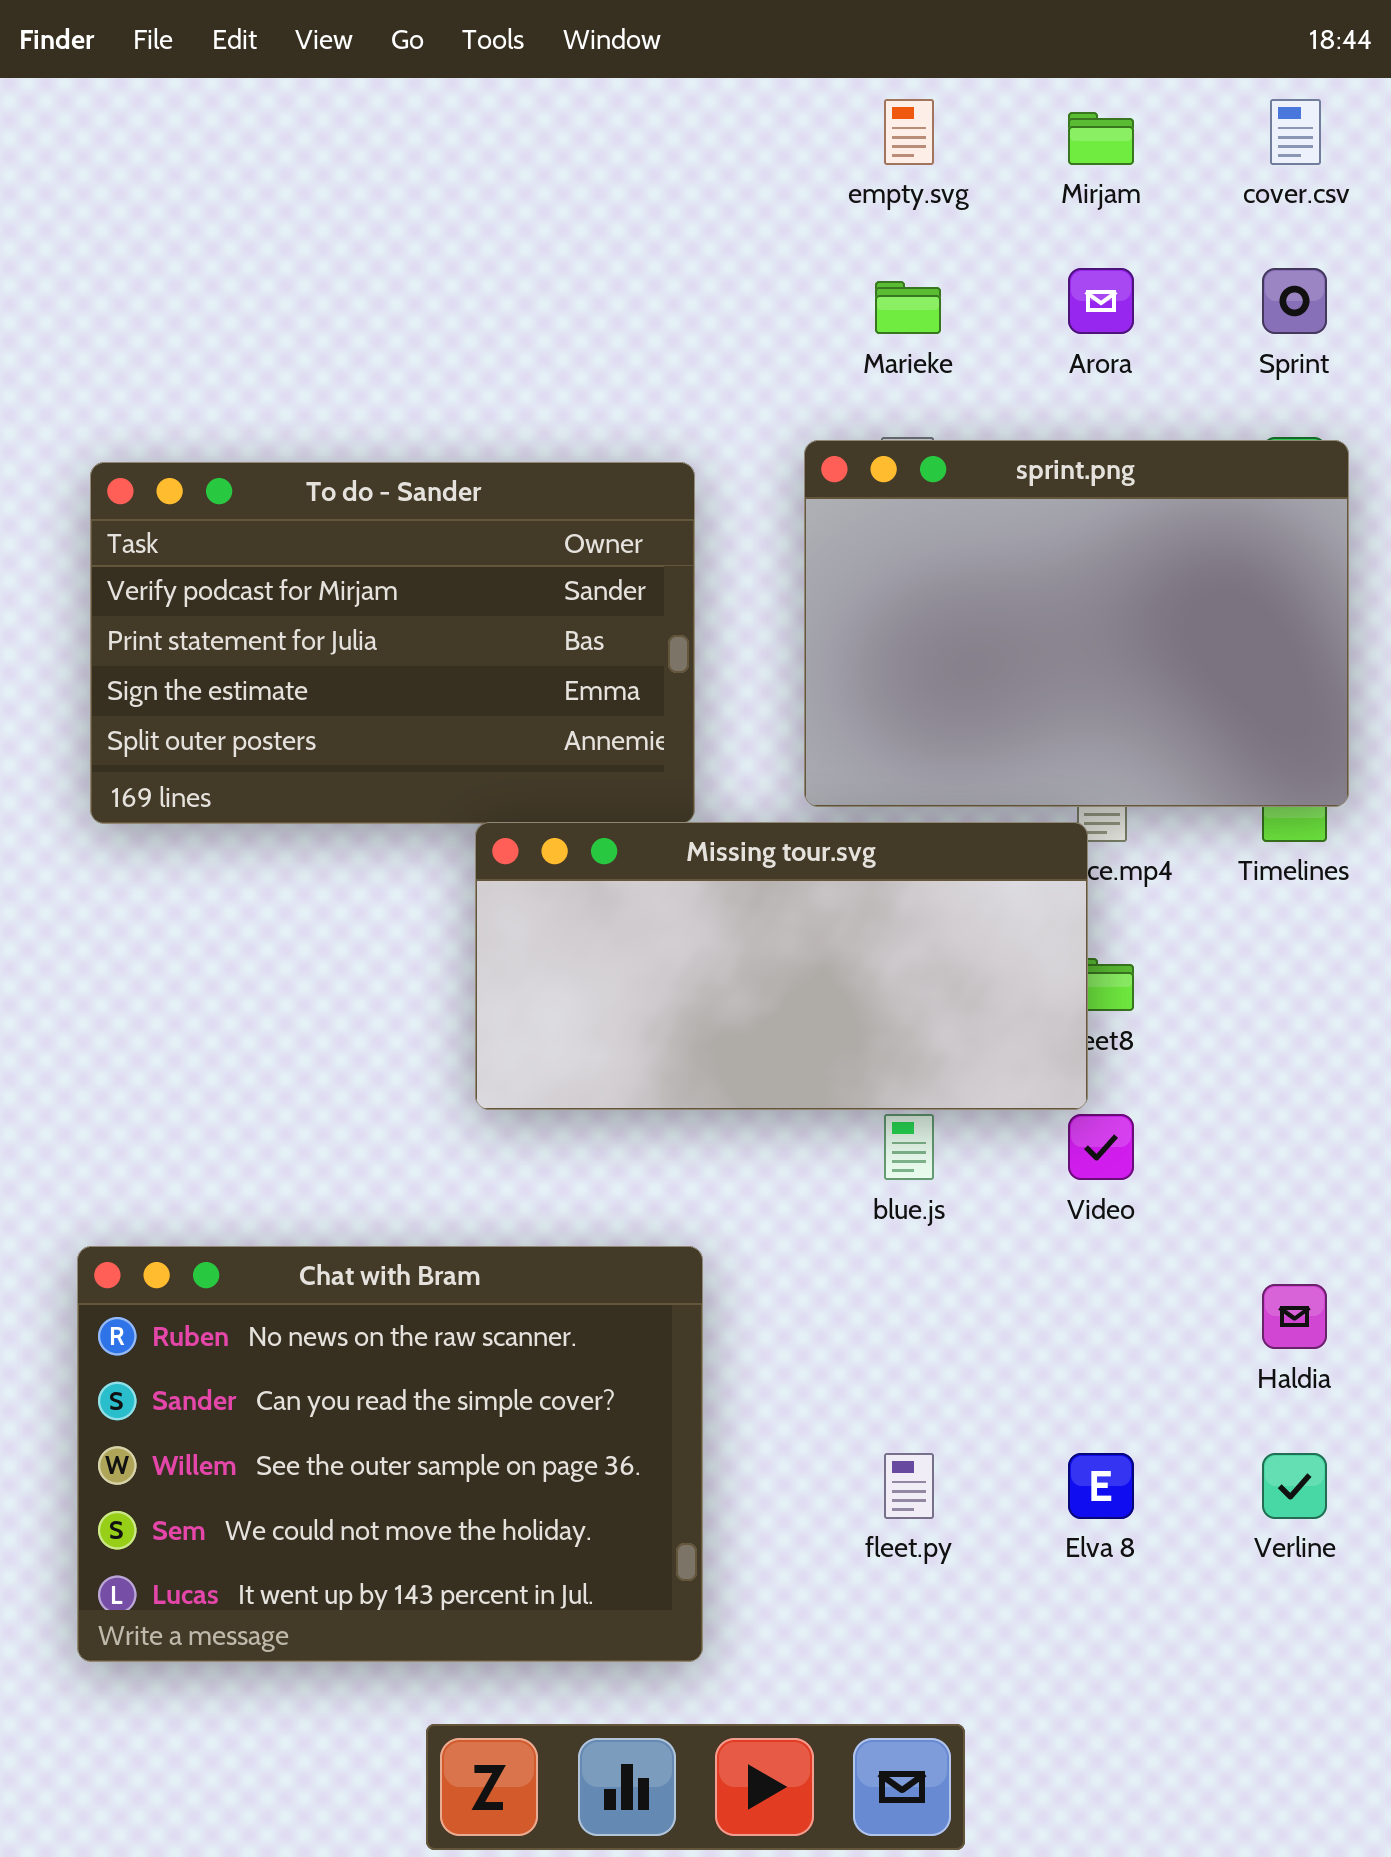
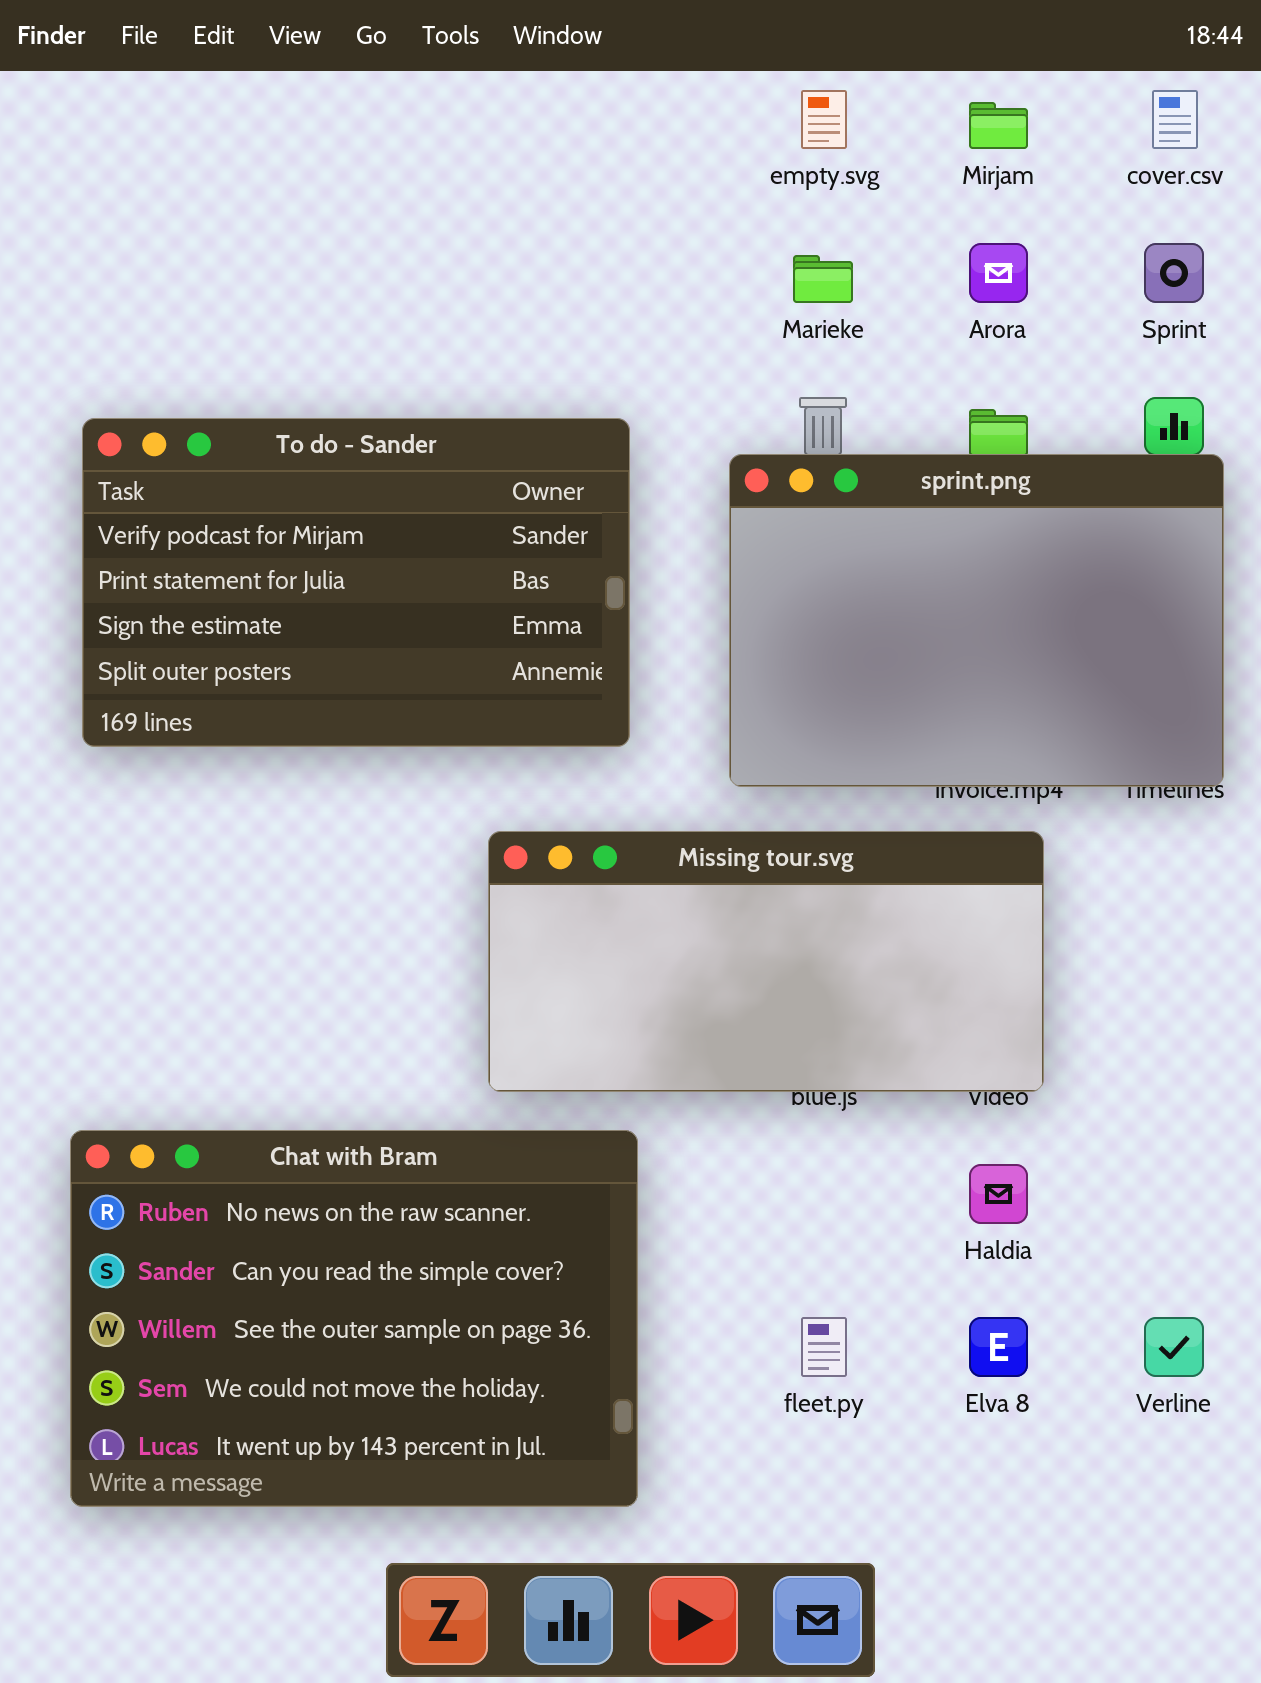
sprint.png: [804,440,1349,807] -> [729,454,1224,787], moved
Missing tour.svg: [475,822,1088,1110] -> [488,831,1044,1092], moved
Haldia: [1262,1284,1327,1349] -> [969,1164,1028,1224], moved

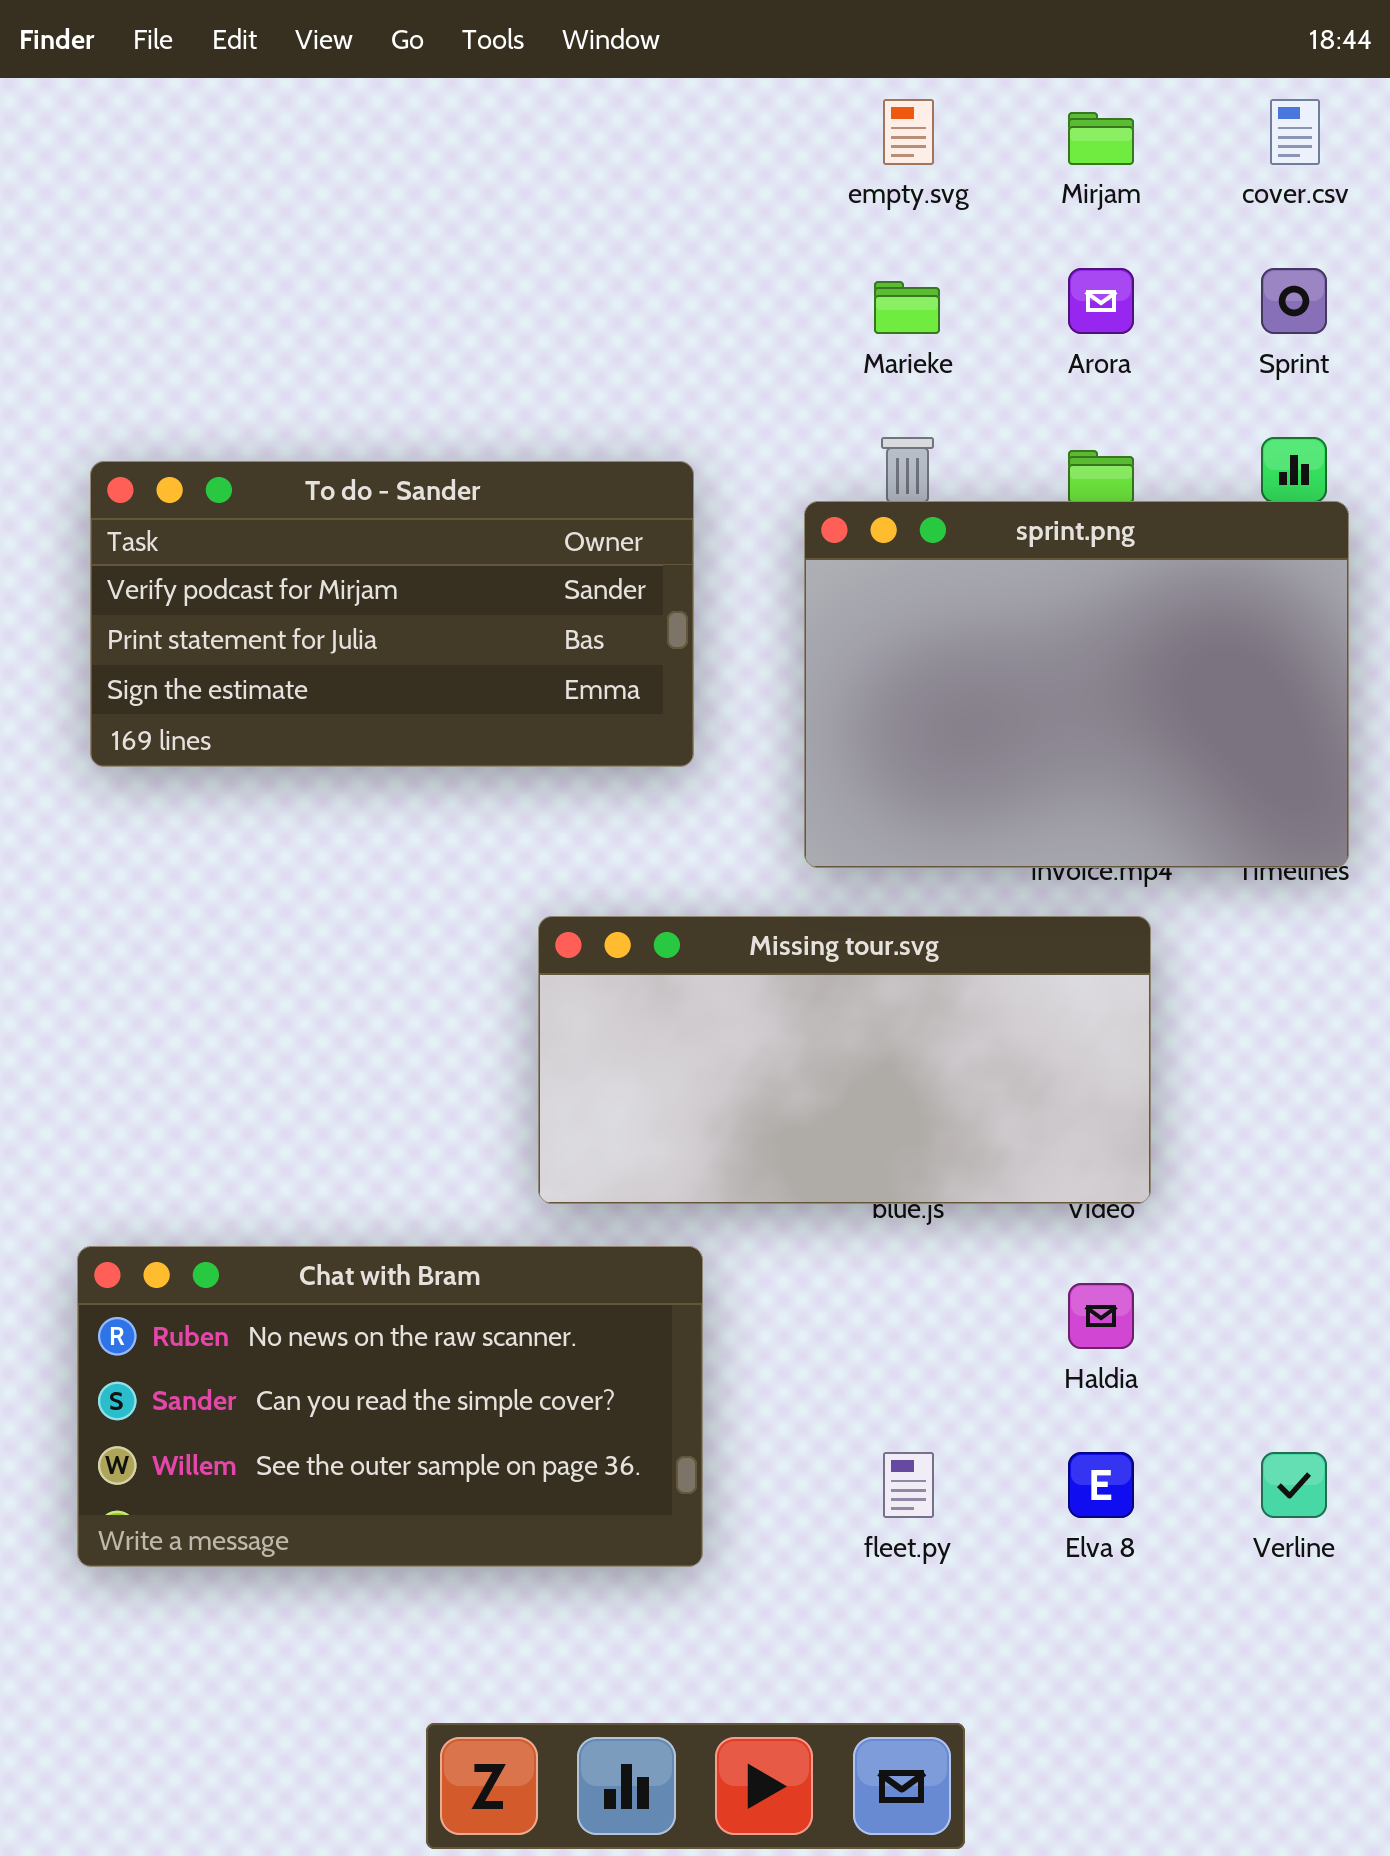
To do - Sander: [82,418,630,747] -> [90,461,694,767], resized
Chat with Bram: [70,1130,638,1507] -> [77,1246,703,1567], resized

